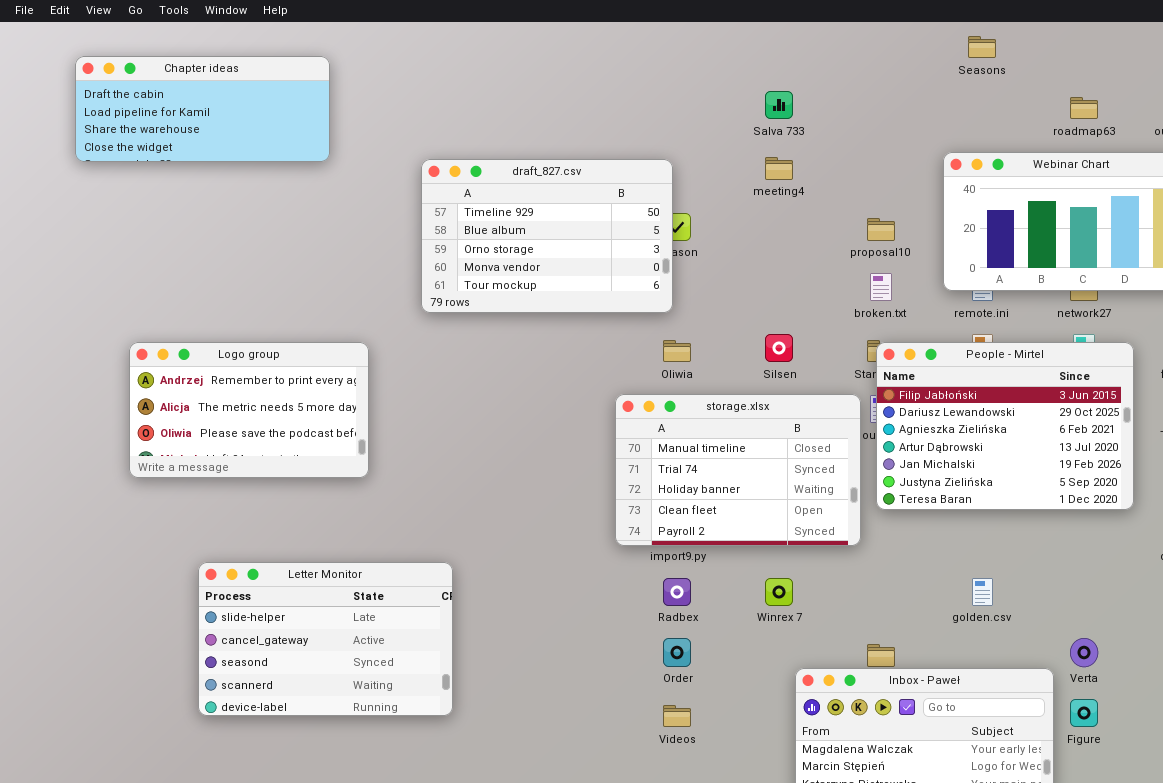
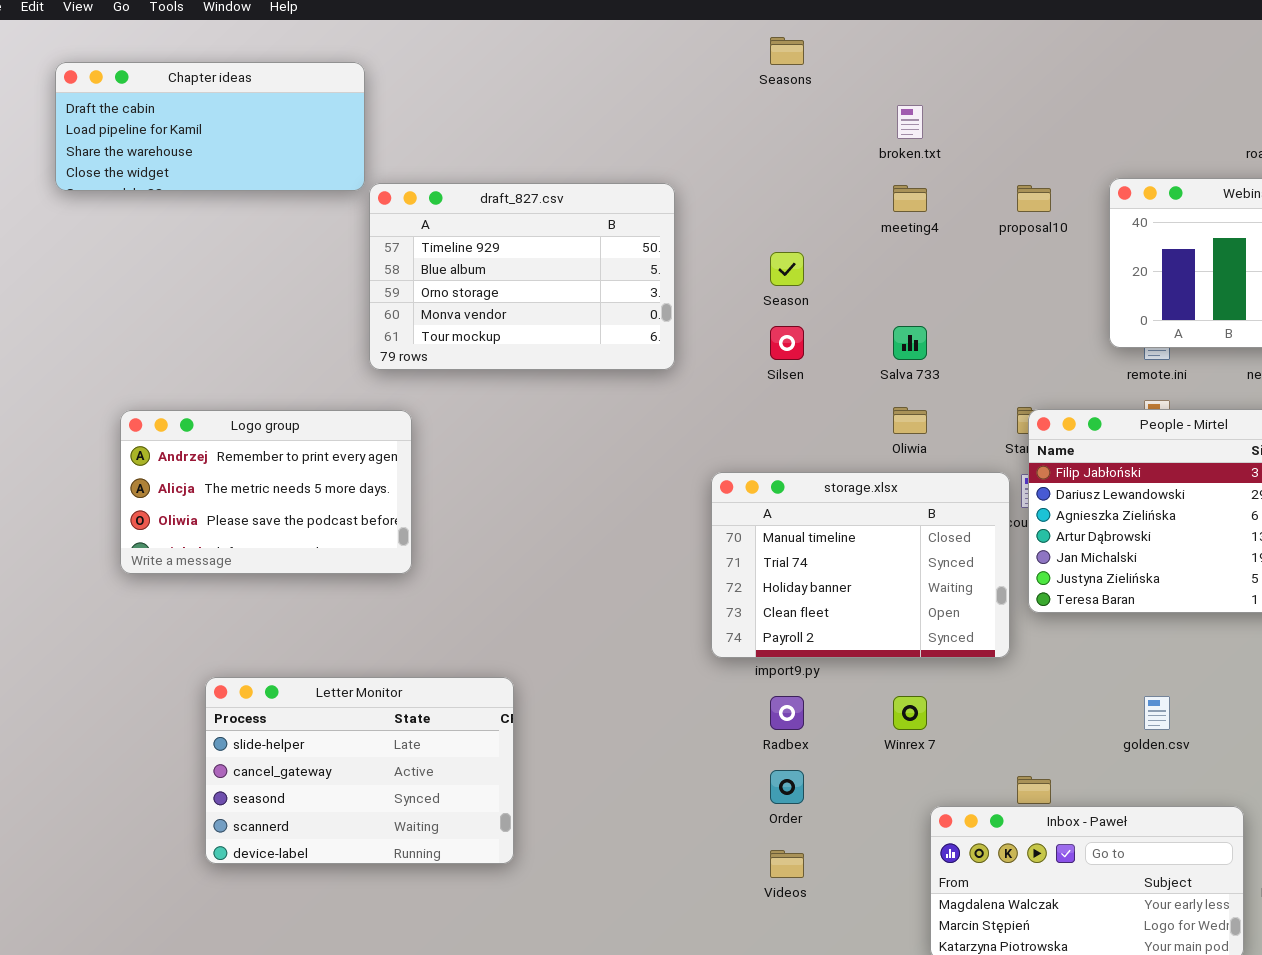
Seasons: [968,36,996,58] -> [770,37,804,65], moved
Salva 733: [765,91,793,119] -> [893,326,927,360], moved
draft_827.csv: [421,159,673,313] -> [369,183,675,370], moved
proposal10: [867,218,895,241] -> [1017,185,1051,212], moved
broken.txt: [870,273,892,301] -> [897,105,923,139], moved
Silsen: [765,334,793,362] -> [770,326,804,360], moved
Oliwia: [663,340,691,362] -> [893,407,927,434], moved

